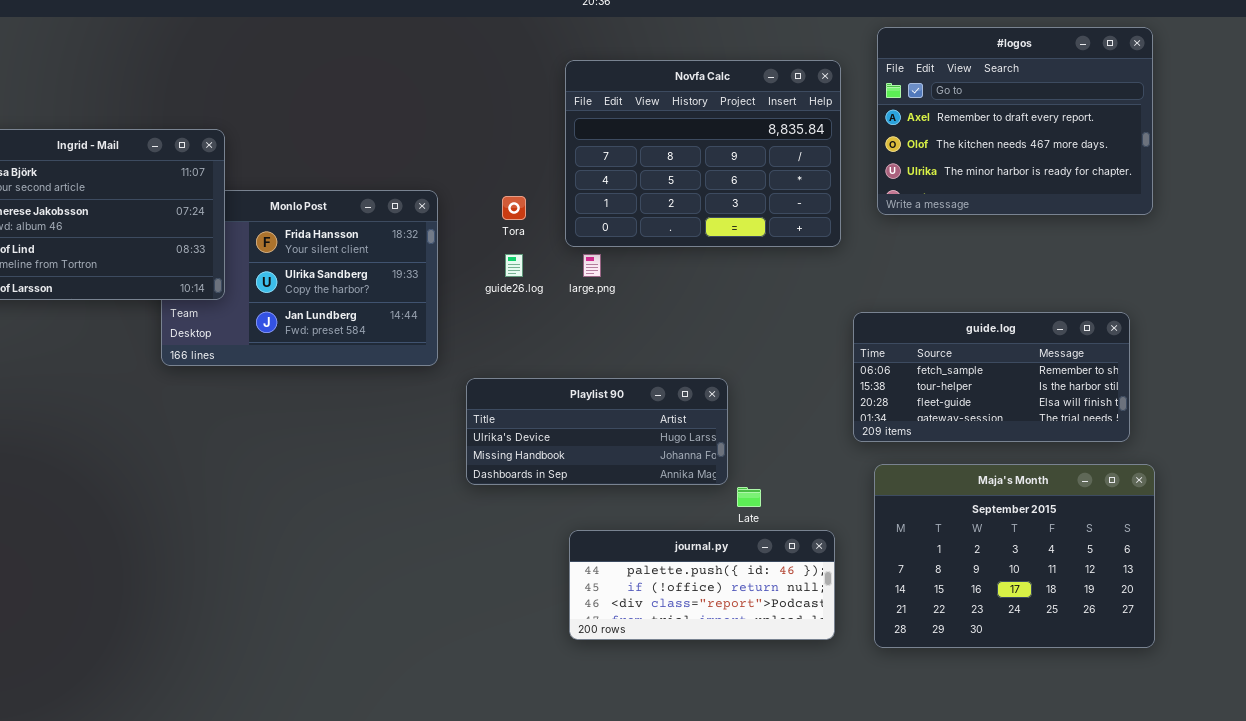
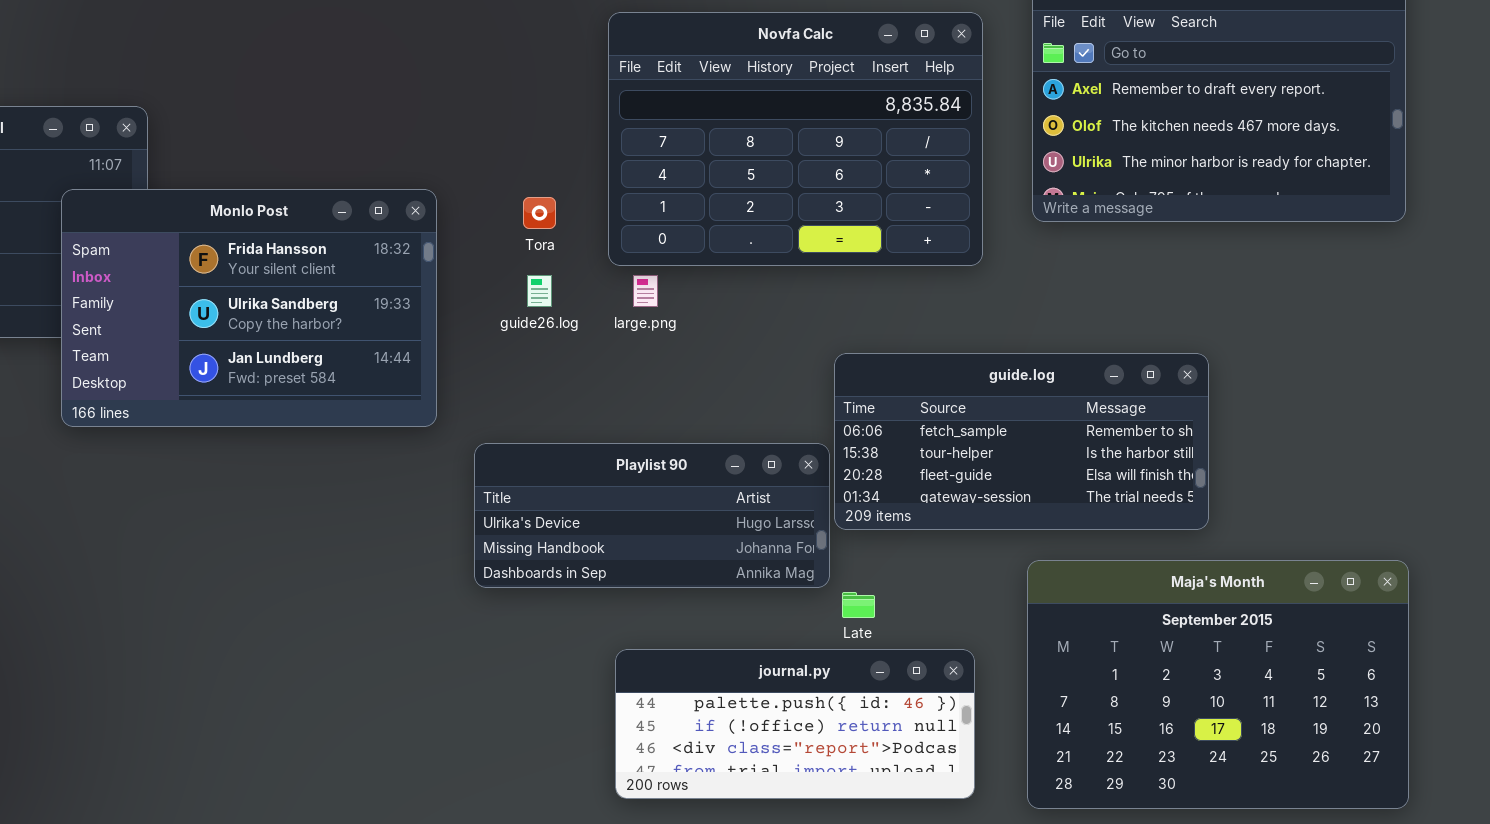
Monlo Post: [161,190,438,366] -> [61,189,437,427], raised
guide.log: [853,312,1130,442] -> [834,353,1209,530], moved

